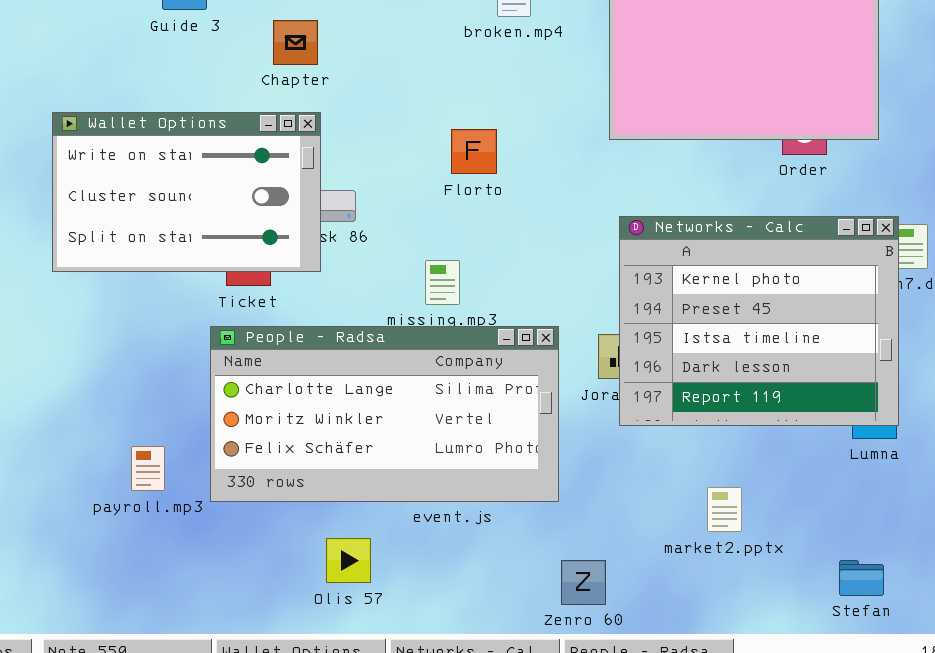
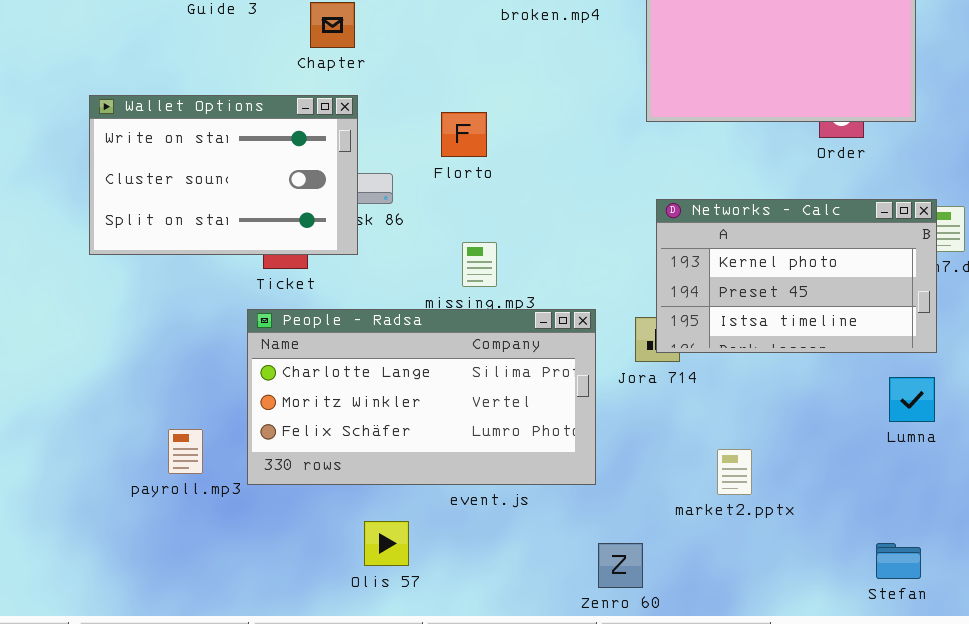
Florto: [451,129,497,174] -> [441,112,487,157], moved
Networks - Calc: [619,216,899,426] -> [656,199,937,353], resized
market2.pptx: [707,487,742,532] -> [717,449,752,495], moved

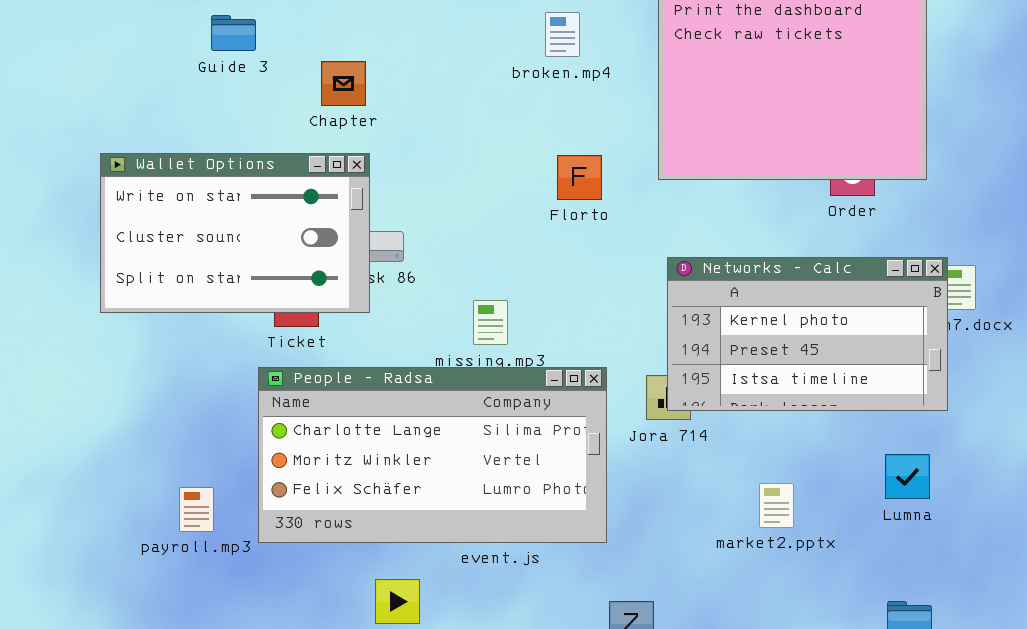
Florto: [441,112,487,157] -> [557,155,602,200], moved
Lumna: [889,377,935,422] -> [885,454,930,499], moved
market2.pptx: [717,449,752,495] -> [759,483,794,528], moved

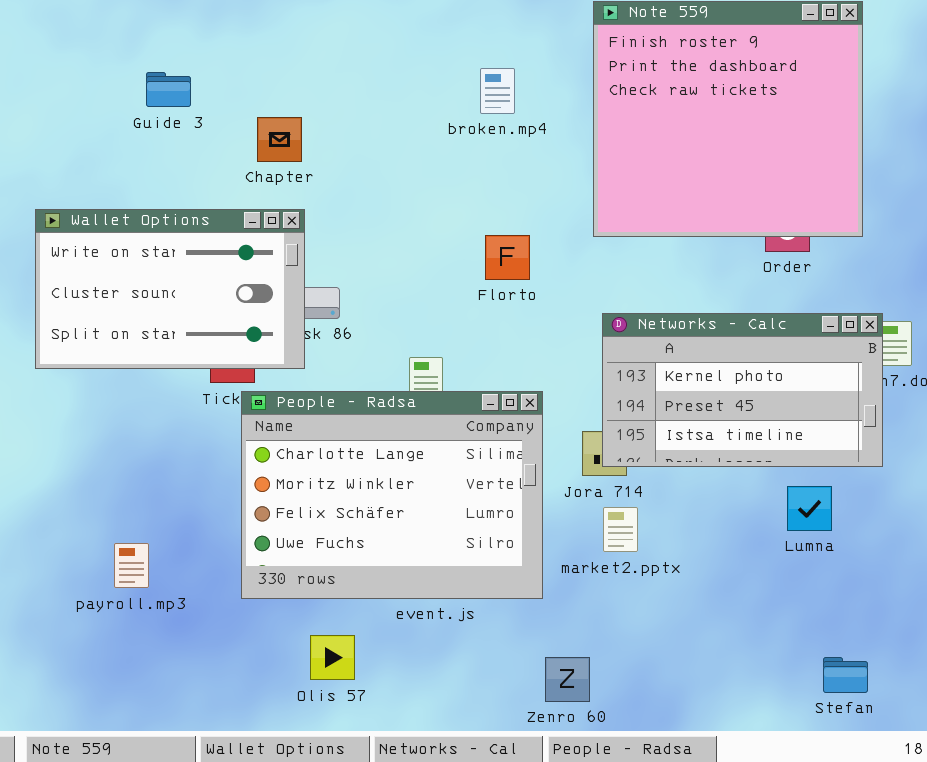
Florto: [557,155,602,200] -> [485,235,530,280], moved
People - Radsa: [258,367,607,543] -> [241,391,543,599], resized
Lumna: [885,454,930,499] -> [787,486,832,531], moved
market2.pptx: [759,483,794,528] -> [603,507,638,552], moved

